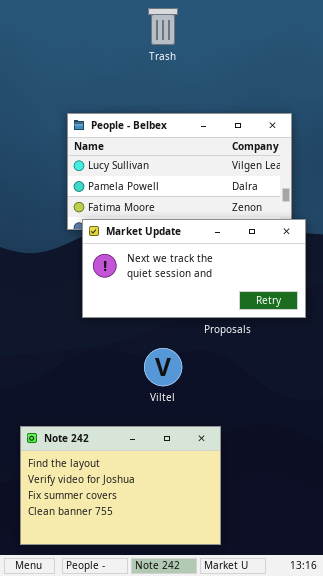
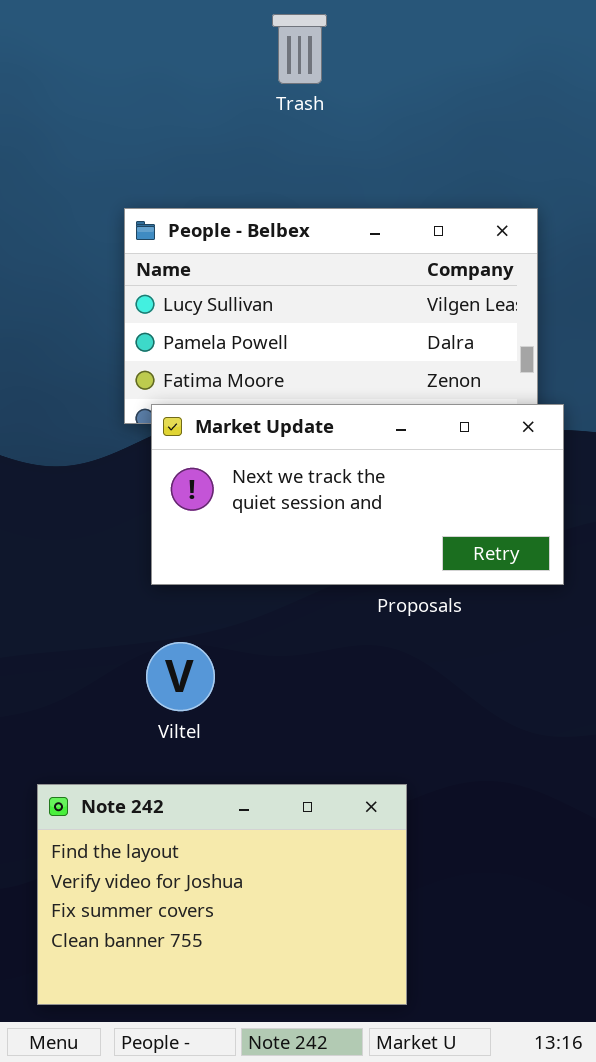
Viltel: [144,348,182,386] -> [146,642,215,711], moved

